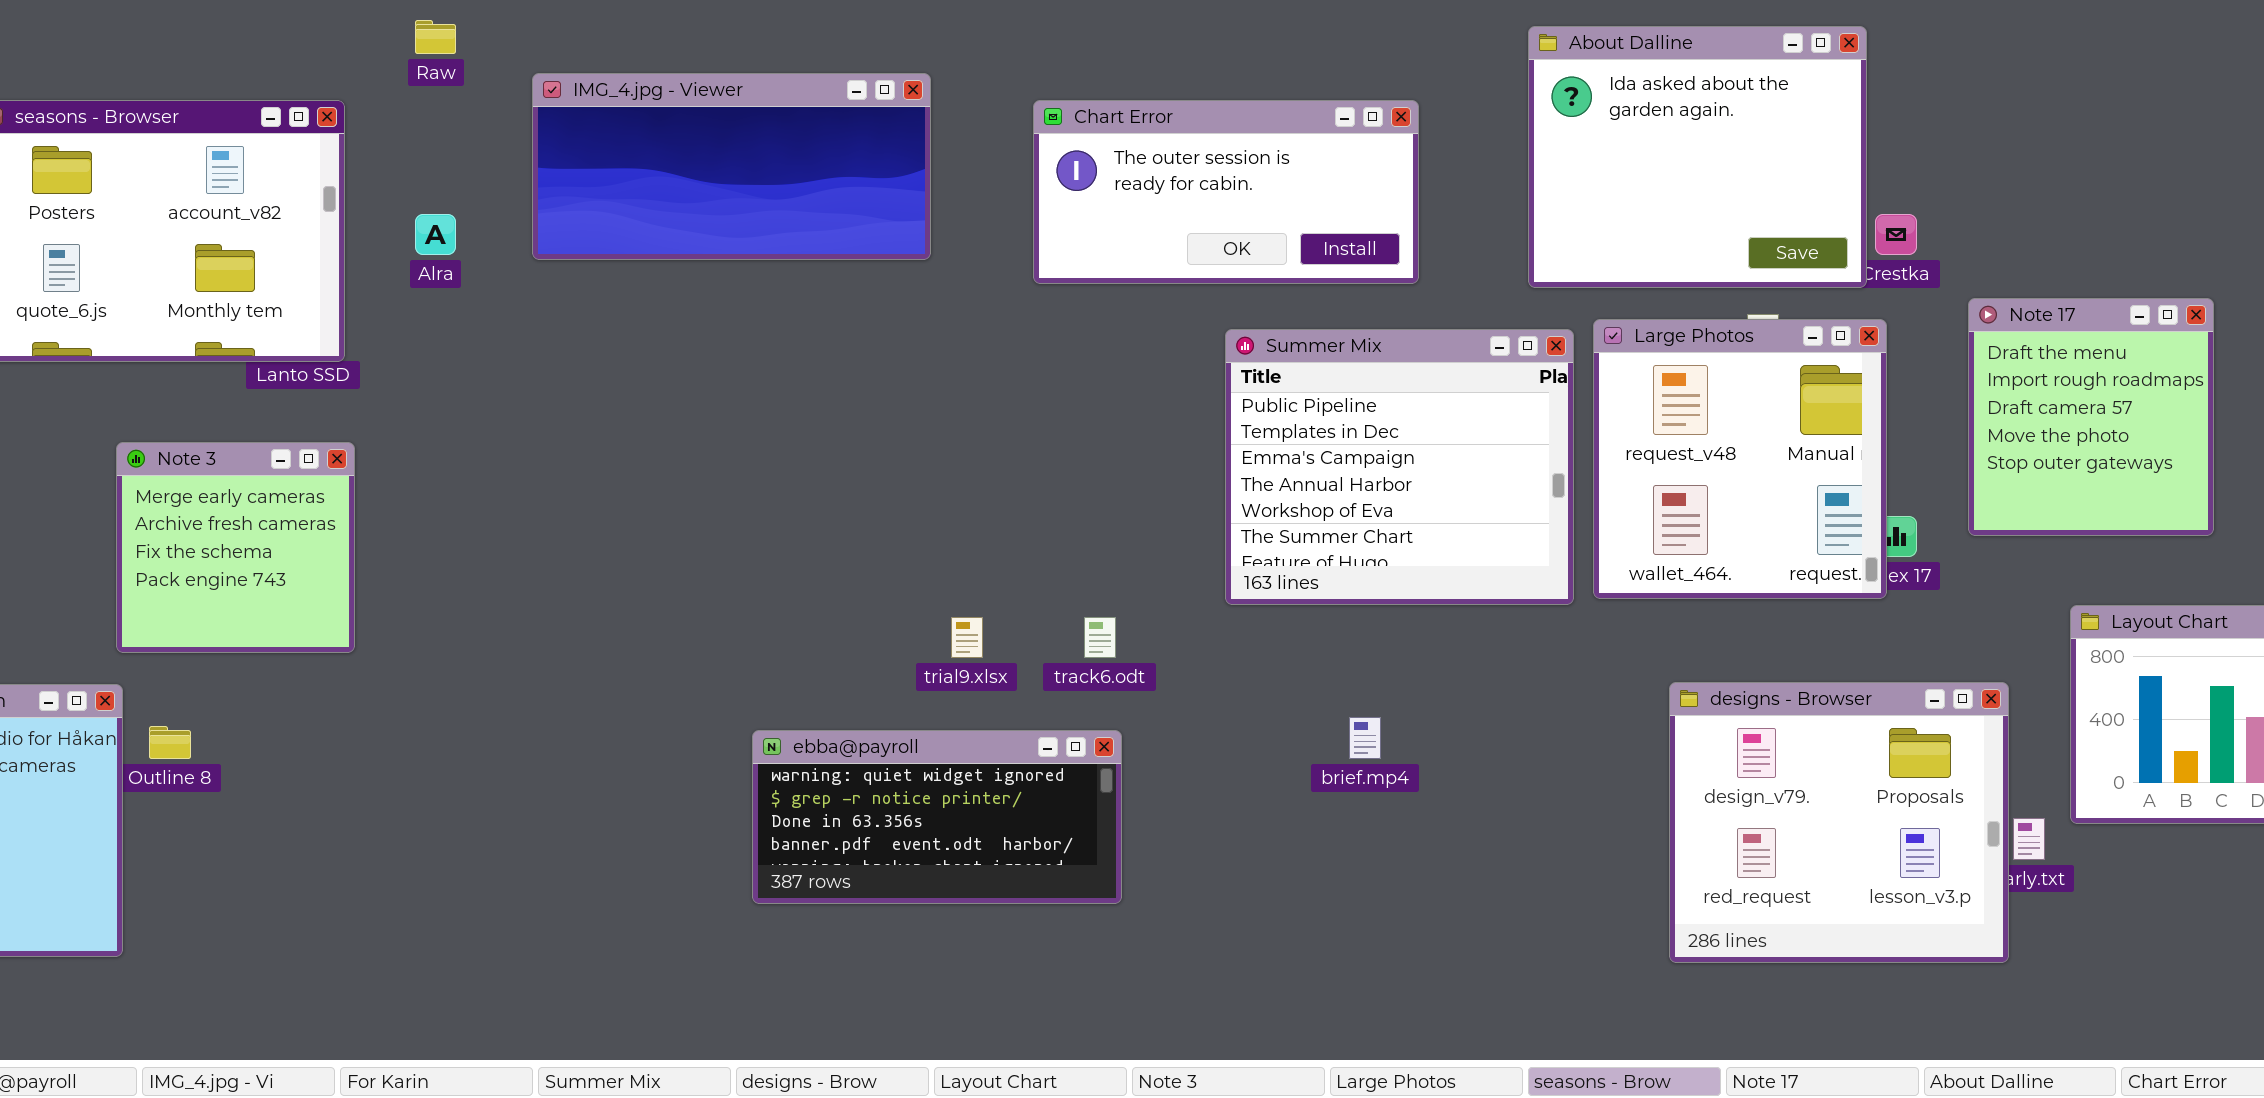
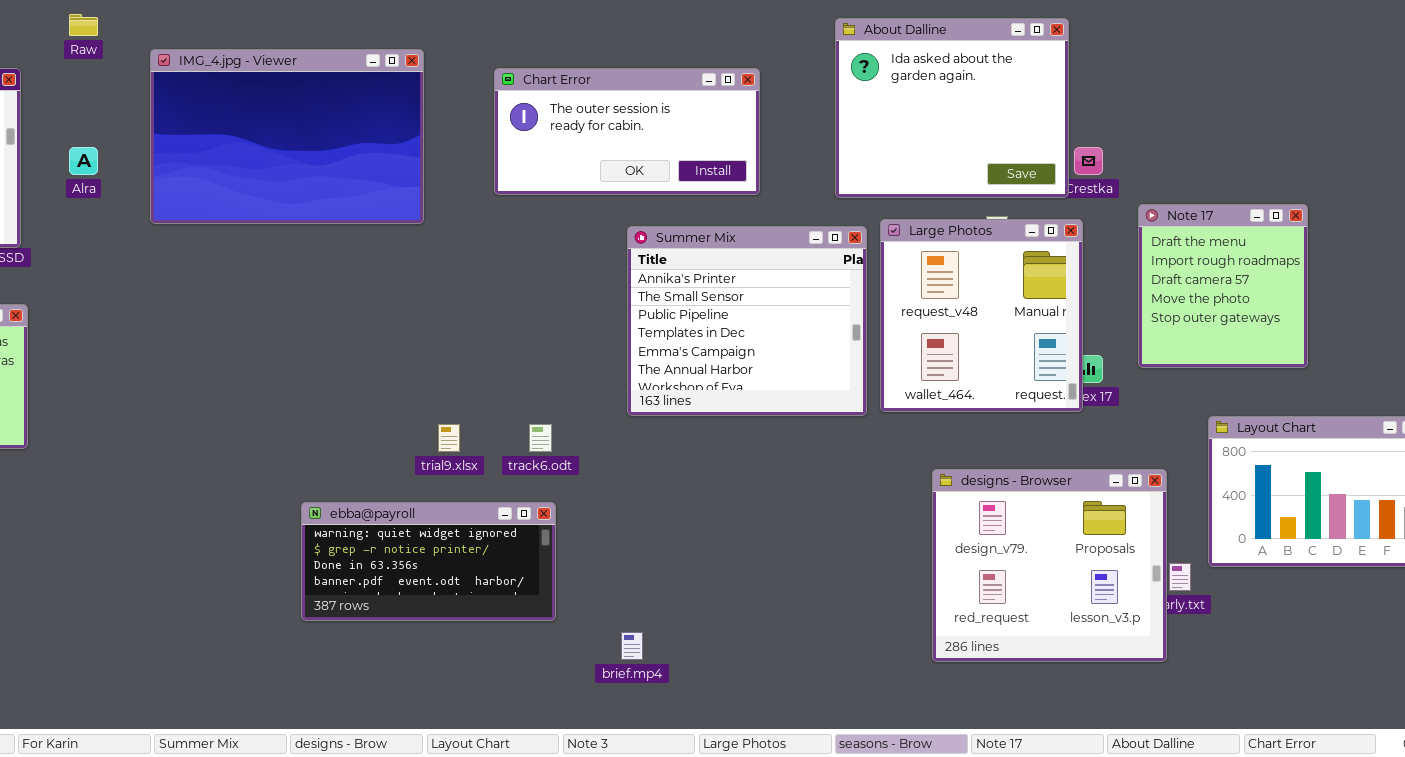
IMG_4.jpg - Viewer: [532,73,931,260] -> [150,49,424,224], resized
Summer Mix: [1225,329,1574,605] -> [627,226,867,416], scrolled up 2 rows
brief.mp4: [1349,717,1381,759] -> [621,632,643,660], moved

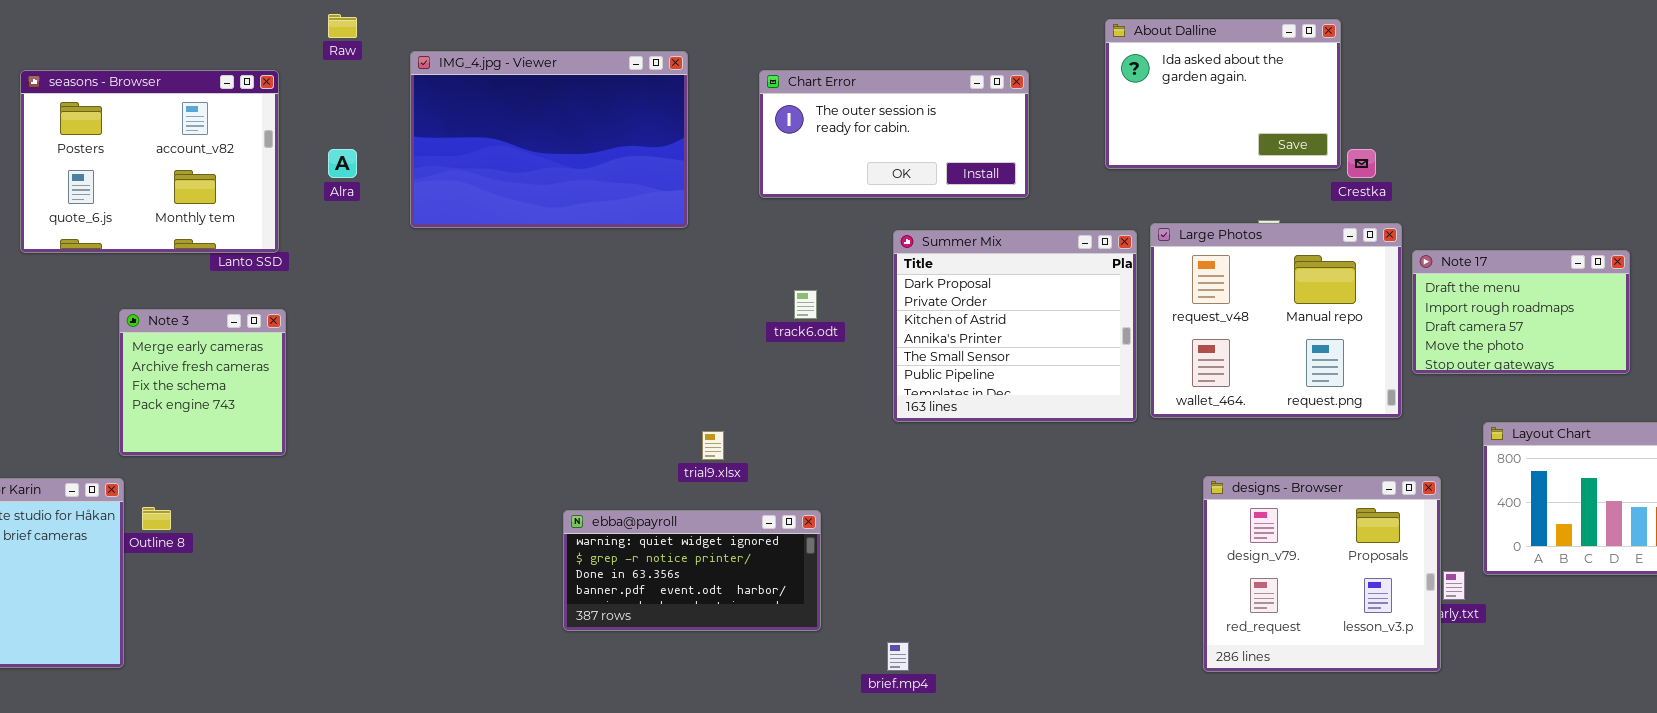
About Dalline: [835,18,1069,198] -> [1105,19,1341,169], resized
Note 17: [1138,204,1308,368] -> [1412,250,1630,374], resized
Large Photos: [880,219,1083,412] -> [1150,223,1402,418], resized
Summer Mix: [627,226,867,416] -> [893,230,1137,422], scrolled up 3 rows
track6.odt: [529,424,552,452] -> [794,290,817,319], moved

